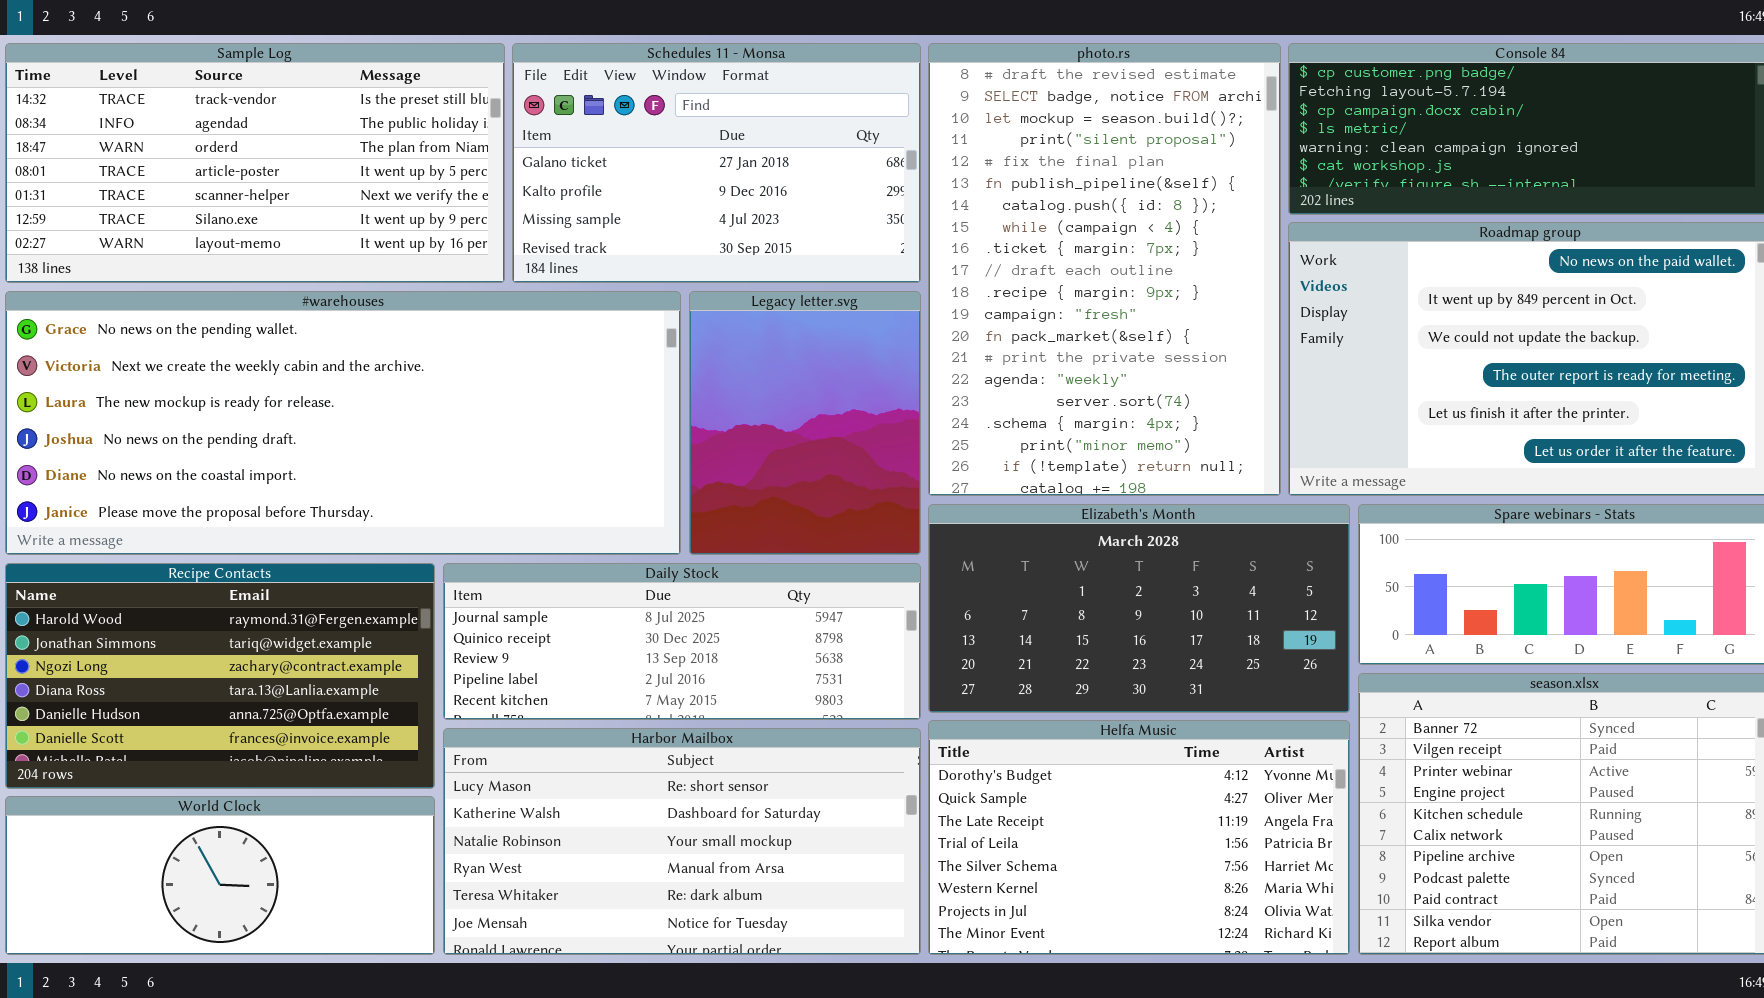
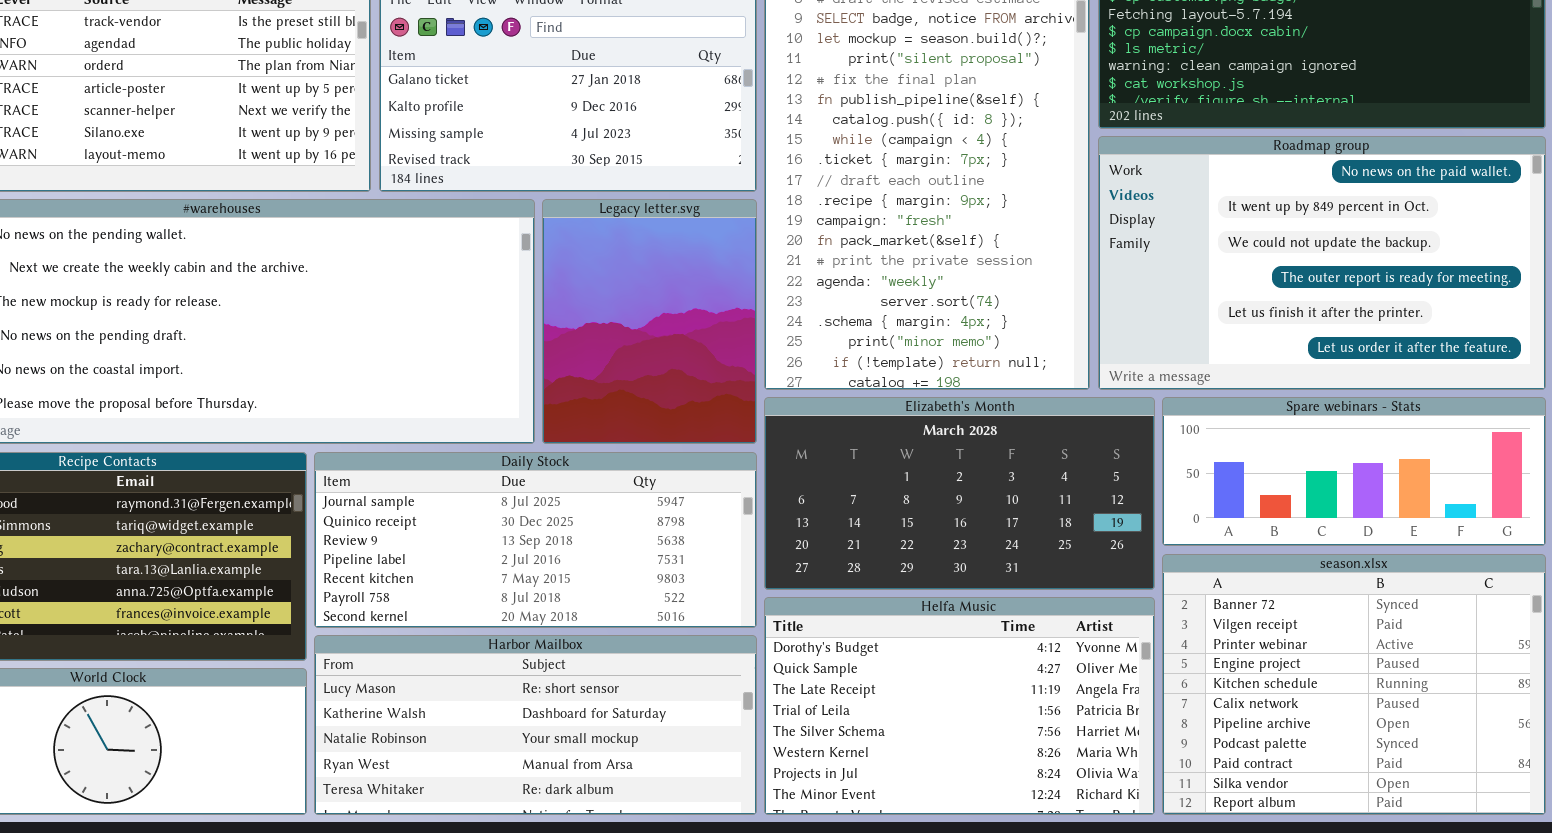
Daily Stock: [443,563,921,720] -> [314,452,757,628], resized
Harbor Mailbox: [443,728,921,955] -> [314,635,757,815], resized

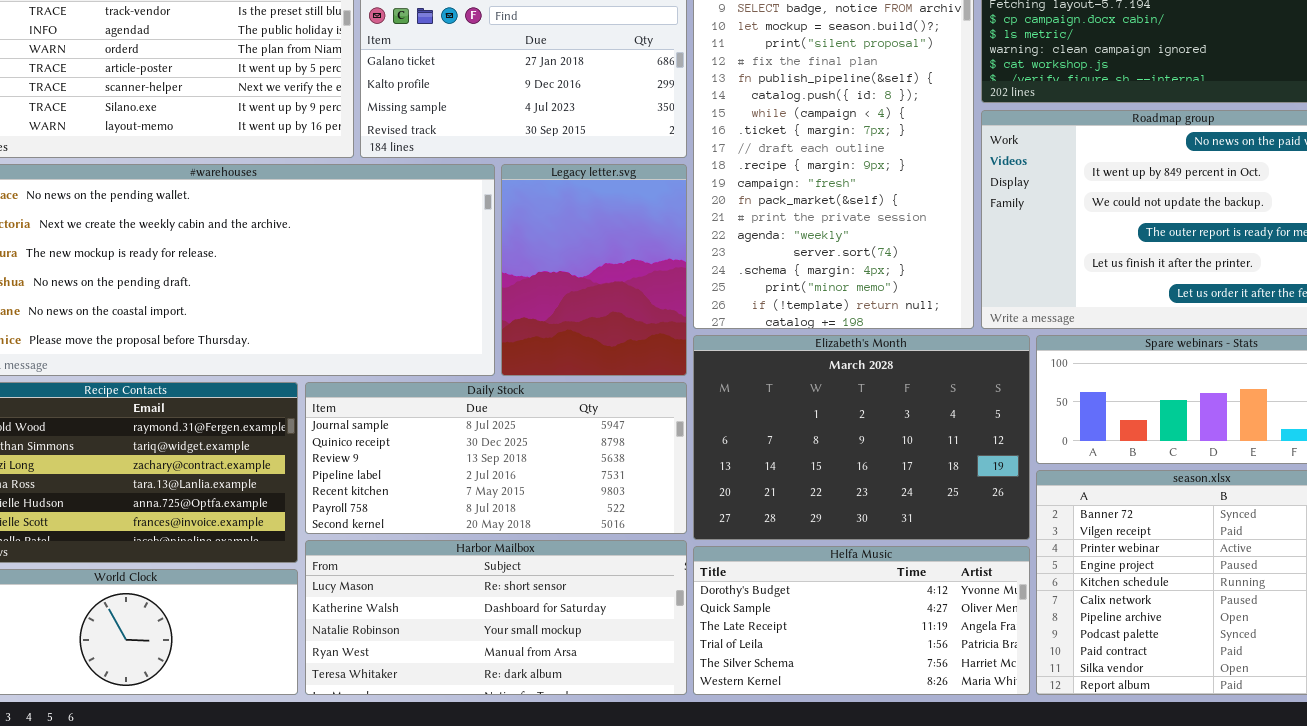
Elizabeth's Month: [764,397,1155,590] -> [693,335,1030,540], resized
Helfa Music: [764,597,1155,815] -> [693,546,1030,695], resized

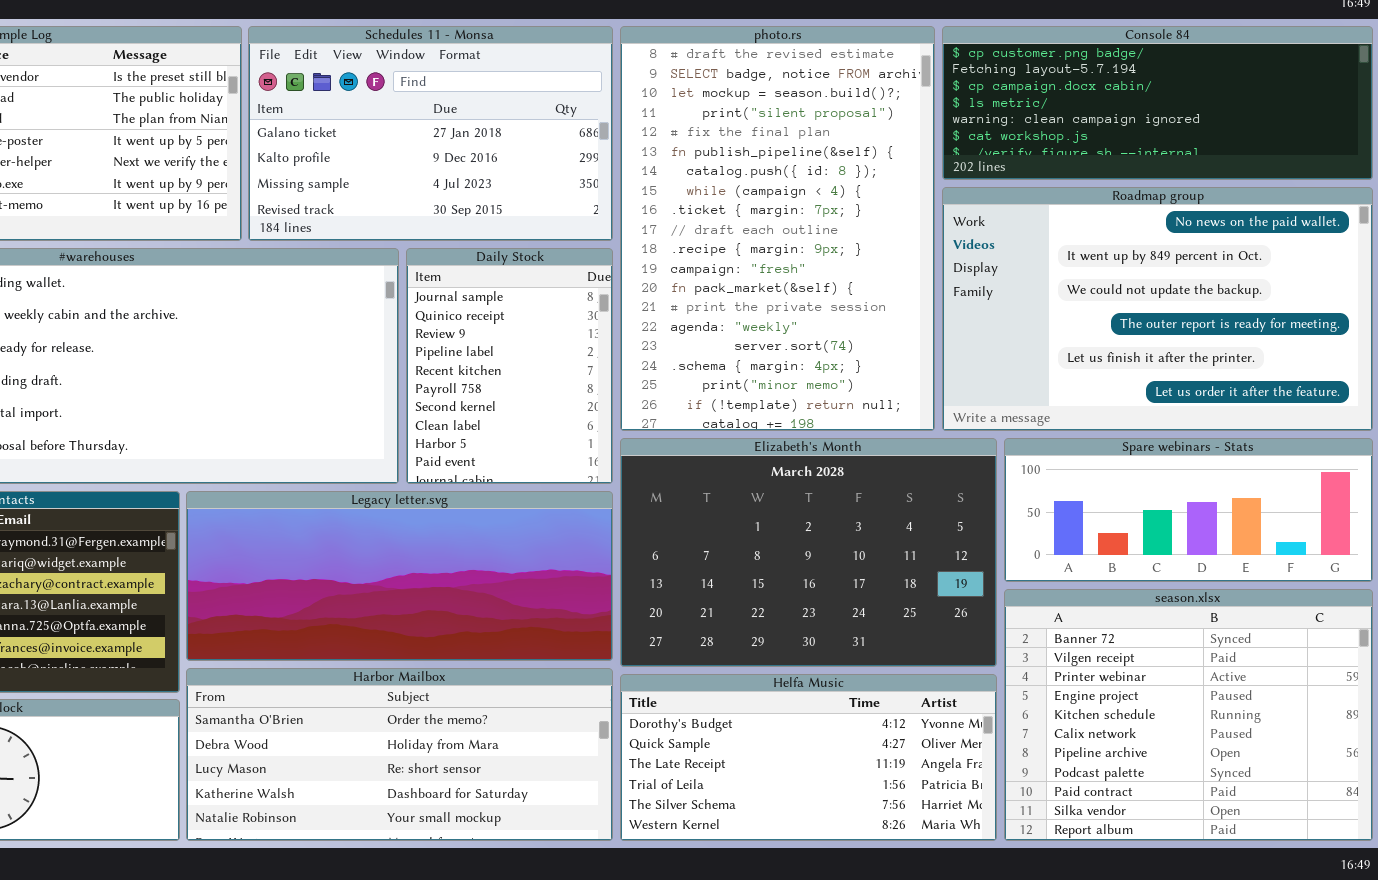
Legacy letter.svg: [501,164,687,376] -> [186,491,613,661], moved, resized
Daily Stock: [305,382,687,534] -> [406,248,613,484], moved, resized
Harbor Mailbox: [305,540,687,695] -> [186,668,613,841], scrolled up 2 rows

